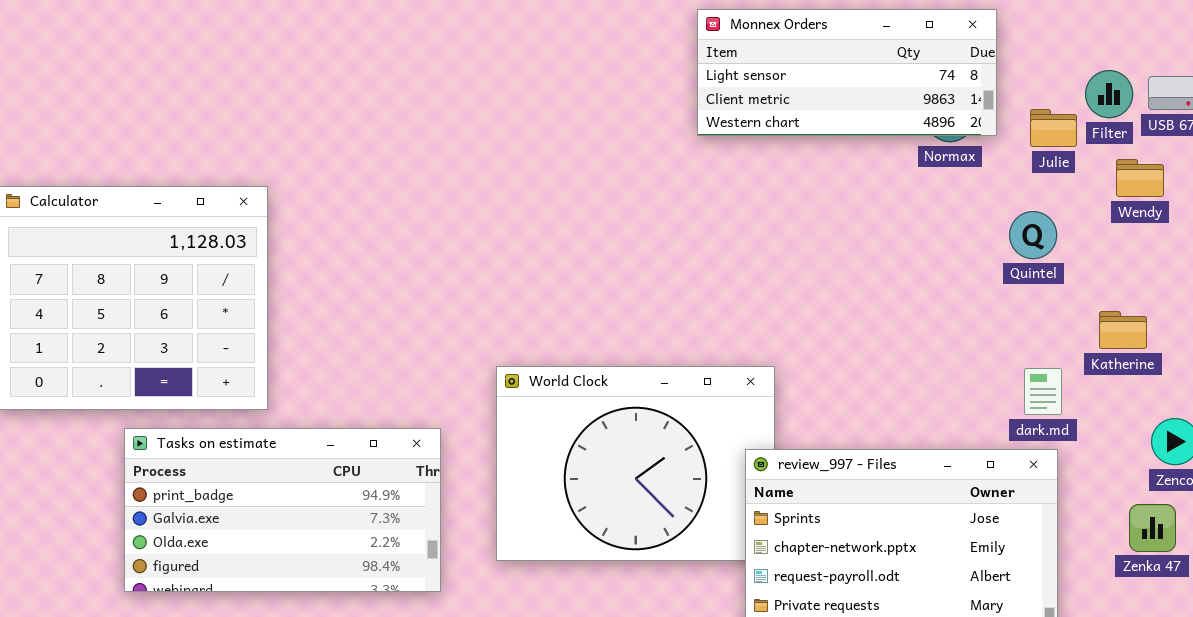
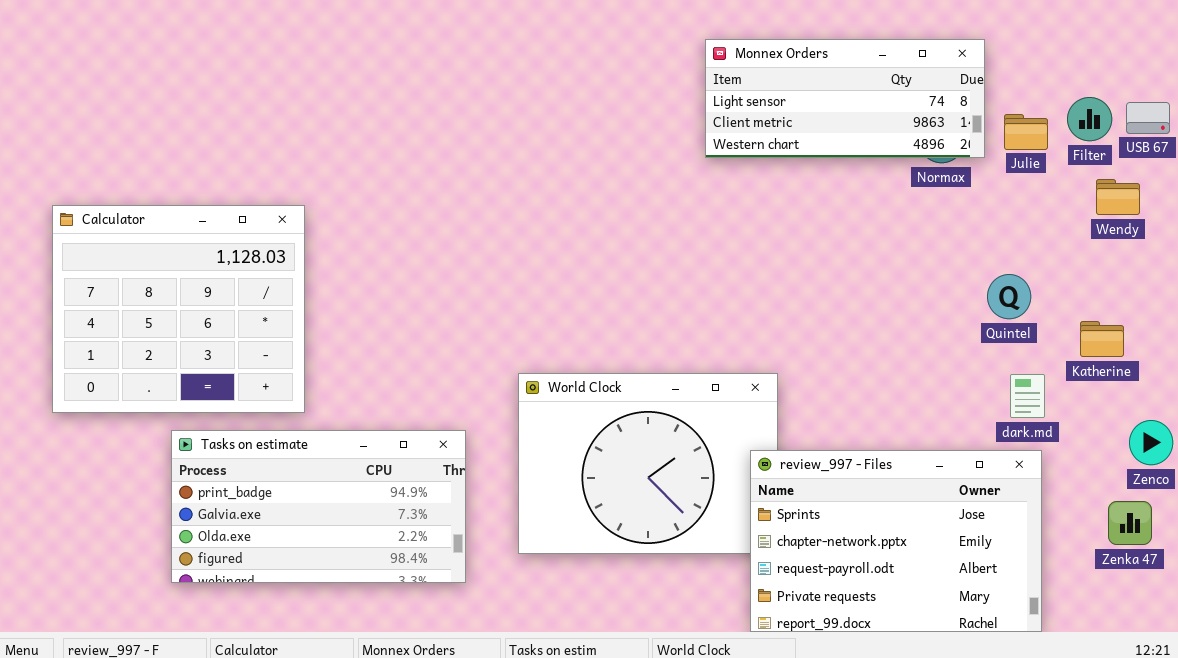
Julie: [1030,109,1077,147] -> [1004,114,1048,150], moved
Quintel: [1009,211,1057,259] -> [987,274,1031,319], moved

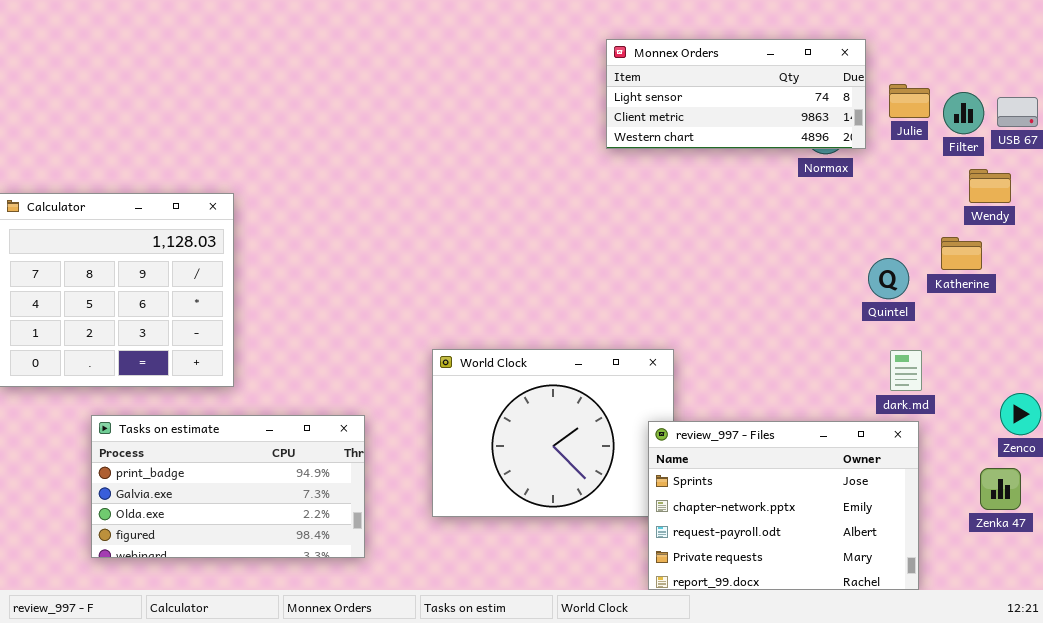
Julie: [1004,114,1048,150] -> [889,84,930,118], moved
Katherine: [1080,321,1124,357] -> [941,237,982,270], moved
Tasks on estimate: [171,430,466,583] -> [91,415,365,558], moved

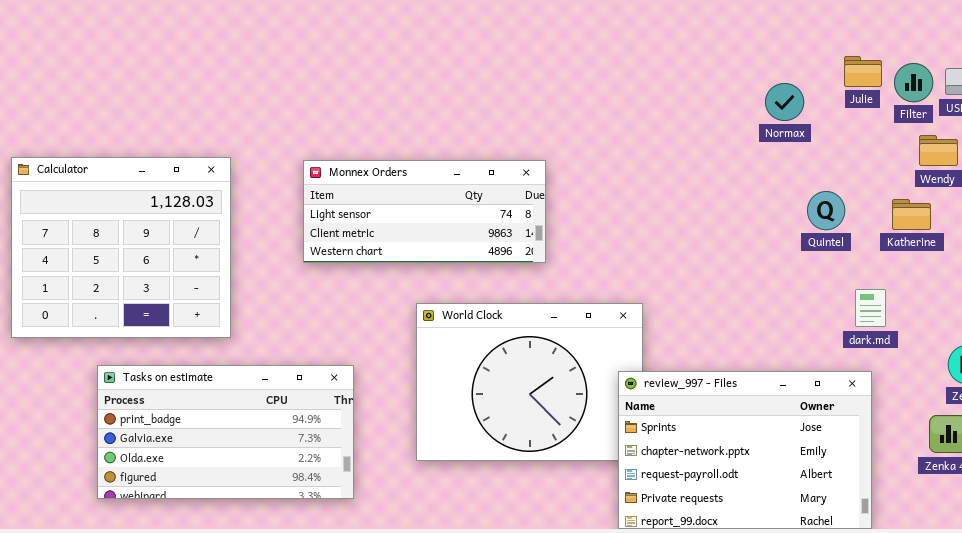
Monnex Orders: [606,39,866,149] -> [303,160,546,263], moved
Quintel: [868,258,909,299] -> [807,191,845,230], moved
dark.md: [890,350,922,391] -> [855,289,886,327], moved

